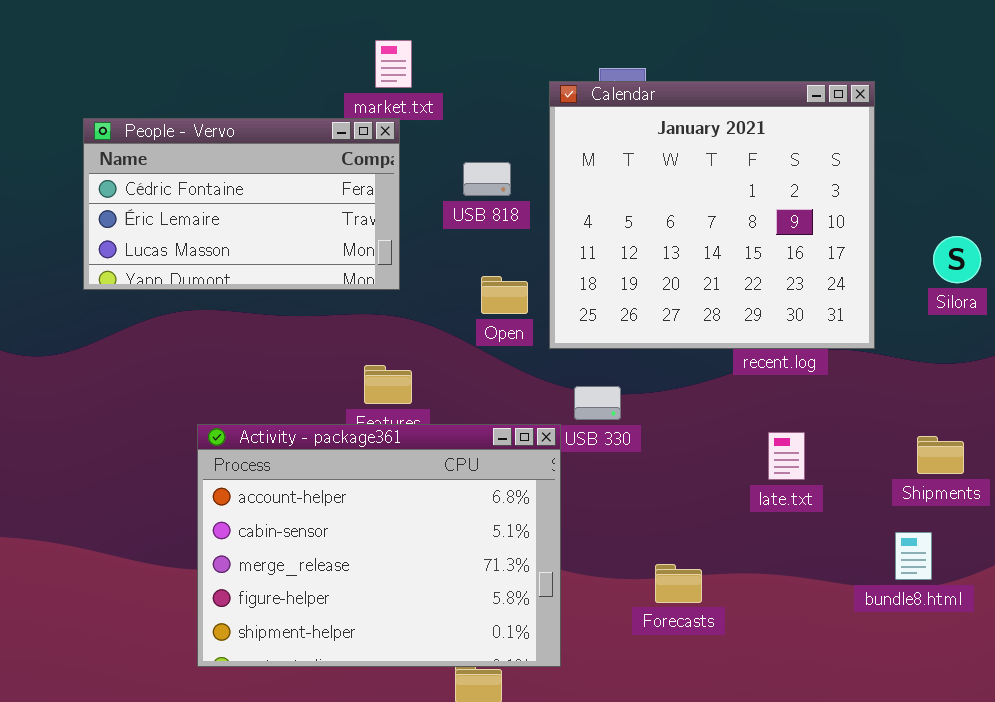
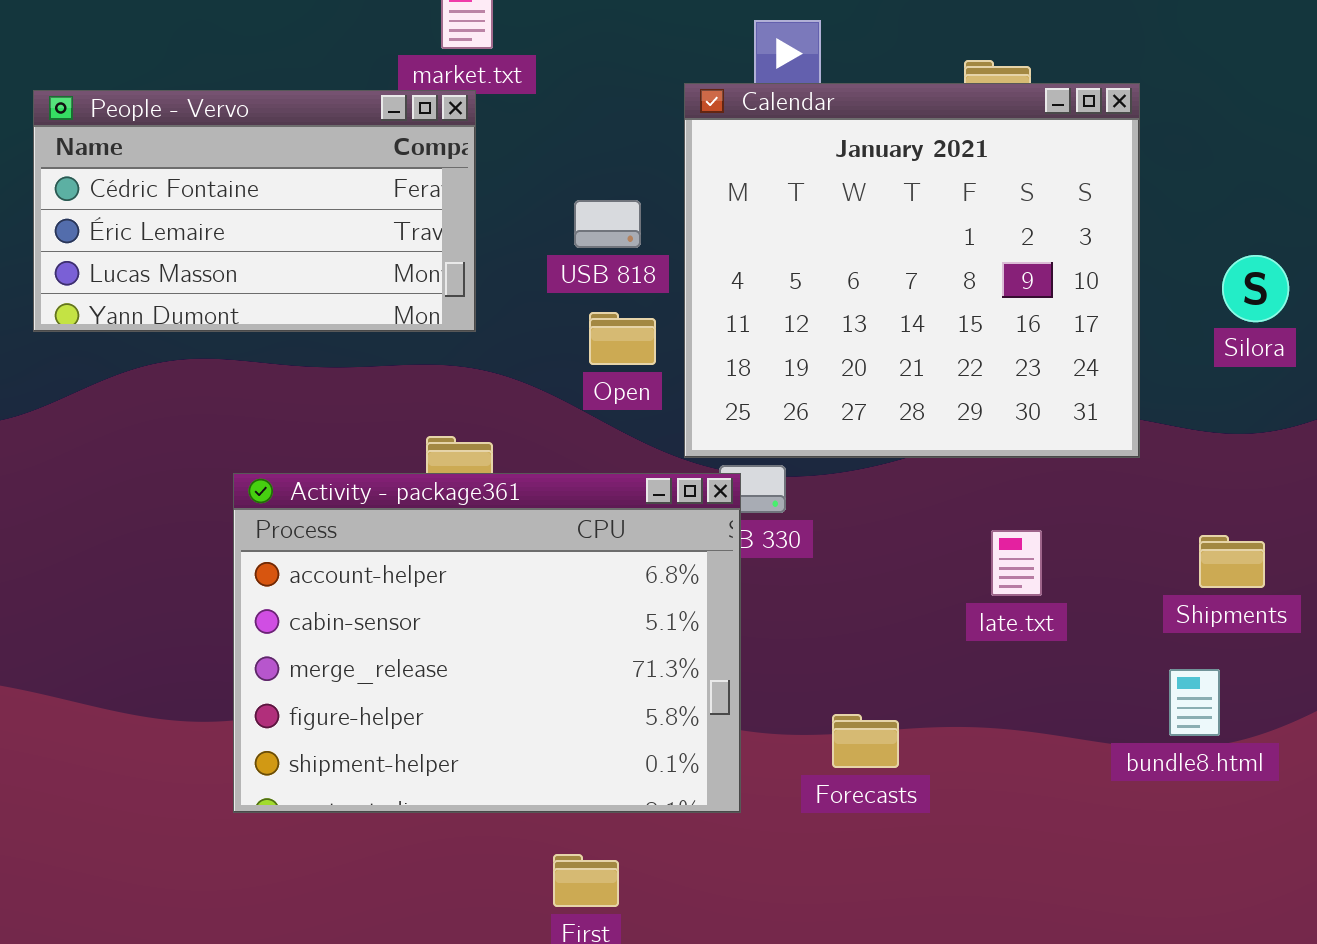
Calendar: [549,81,875,349] -> [684,83,1140,458], moved
USB 818: [463,162,511,196] -> [574,200,641,248], moved
Activity - package361: [197,424,561,667] -> [233,473,741,813], moved

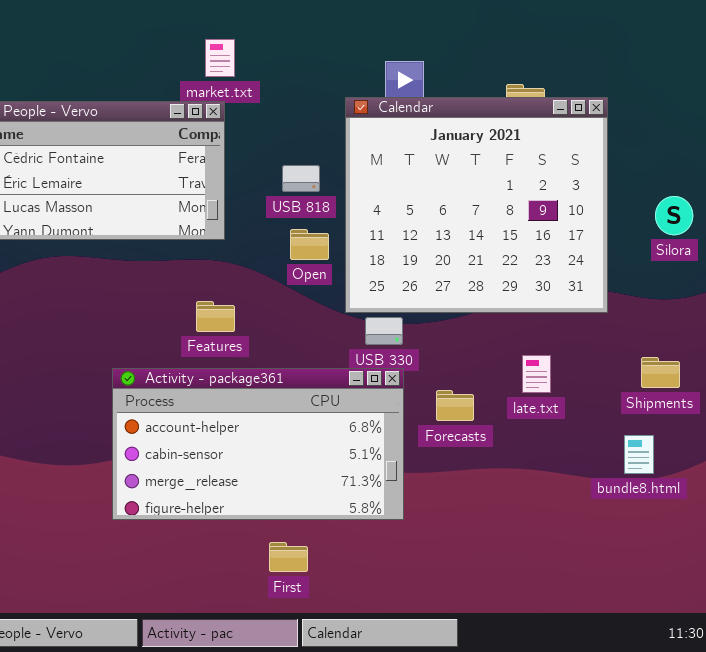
Activity - package361: [233,473,741,813] -> [112,368,404,520], moved, resized
Forecasts: [832,714,899,768] -> [436,390,474,421], moved

